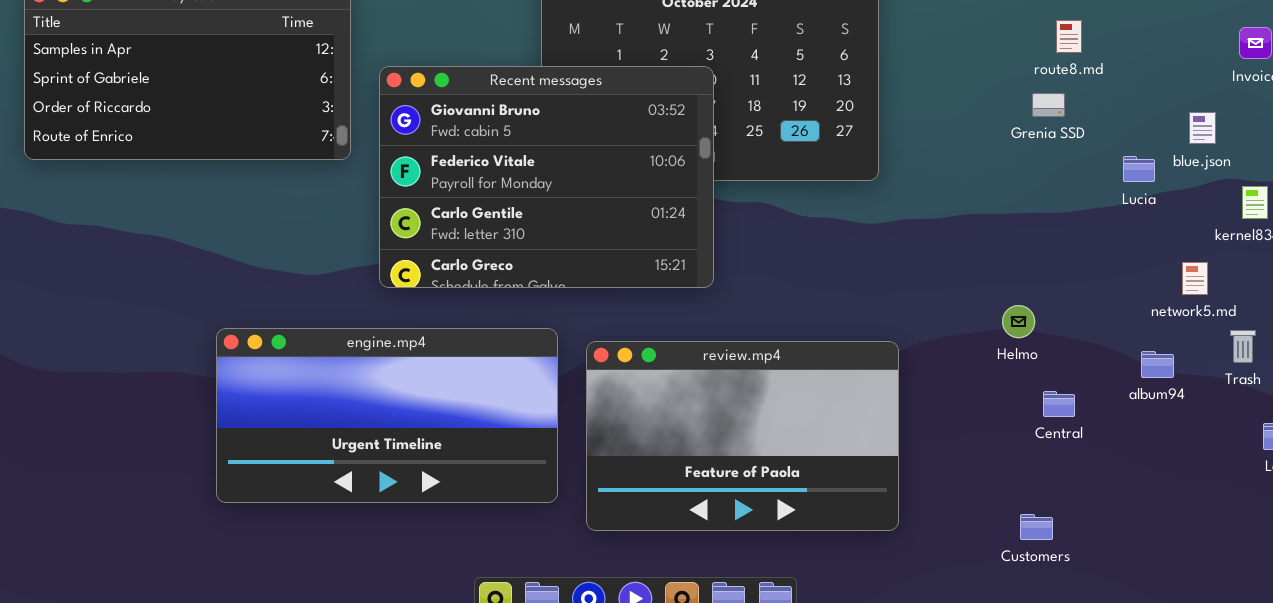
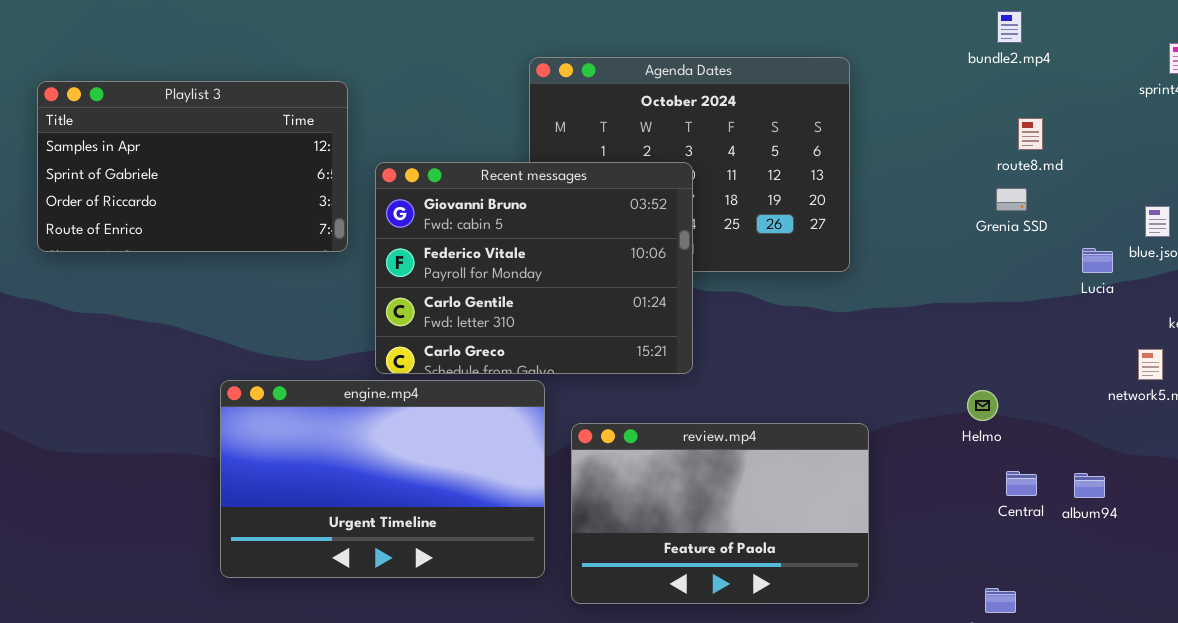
engine.mp4: [216,328,558,503] -> [220,380,545,578], resized
album94: [1141,351,1174,378] -> [1074,473,1105,498], moved

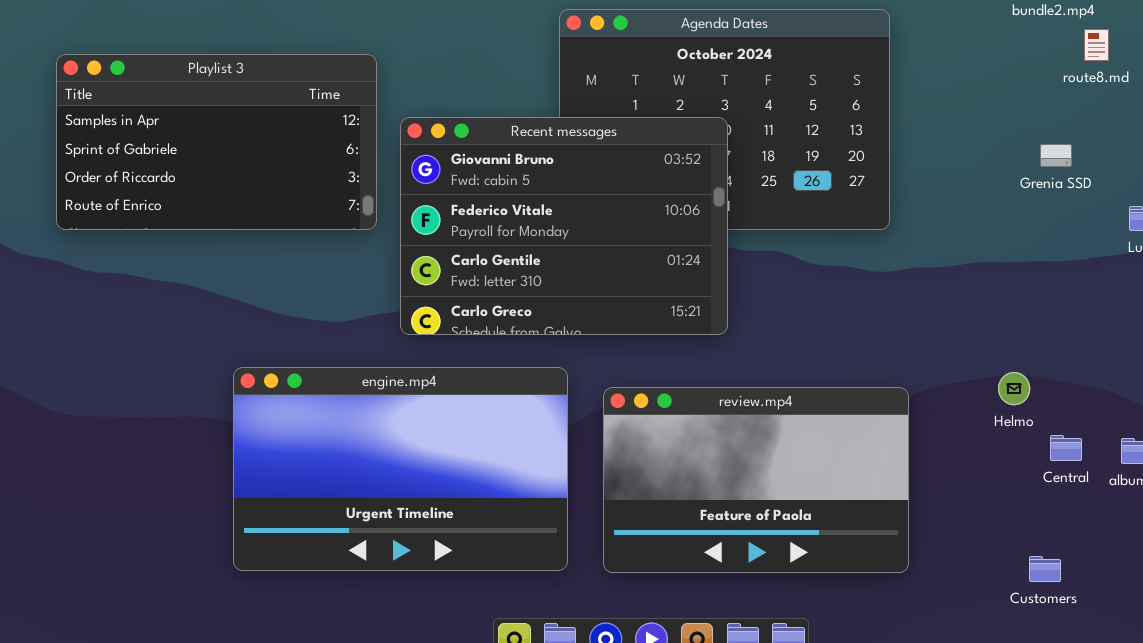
Playlist 3: [37,81,348,252] -> [56,54,377,230], moved
route8.md: [1018,118,1043,150] -> [1084,29,1109,61], moved
engine.mp4: [220,380,545,578] -> [233,367,568,571], moved
Helmo: [967,390,998,421] -> [998,372,1030,405], moved

